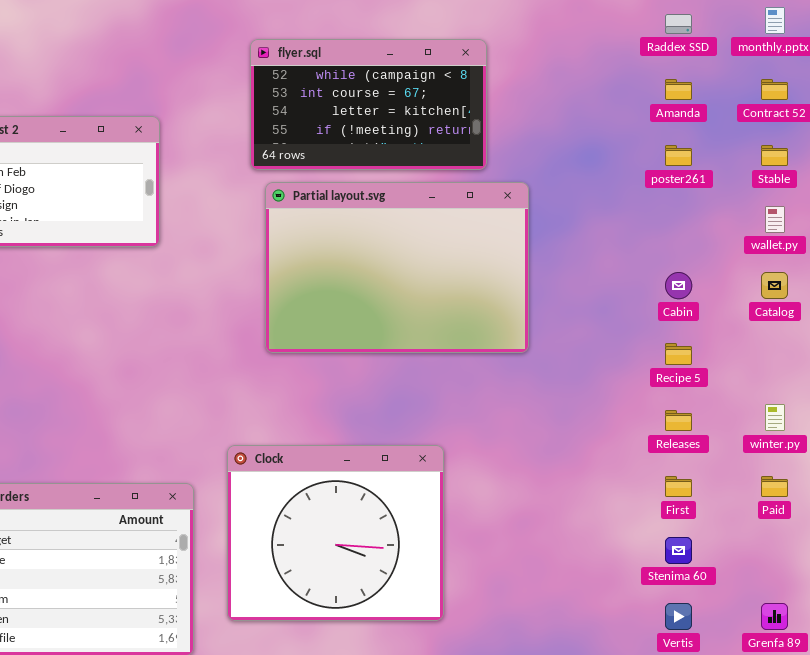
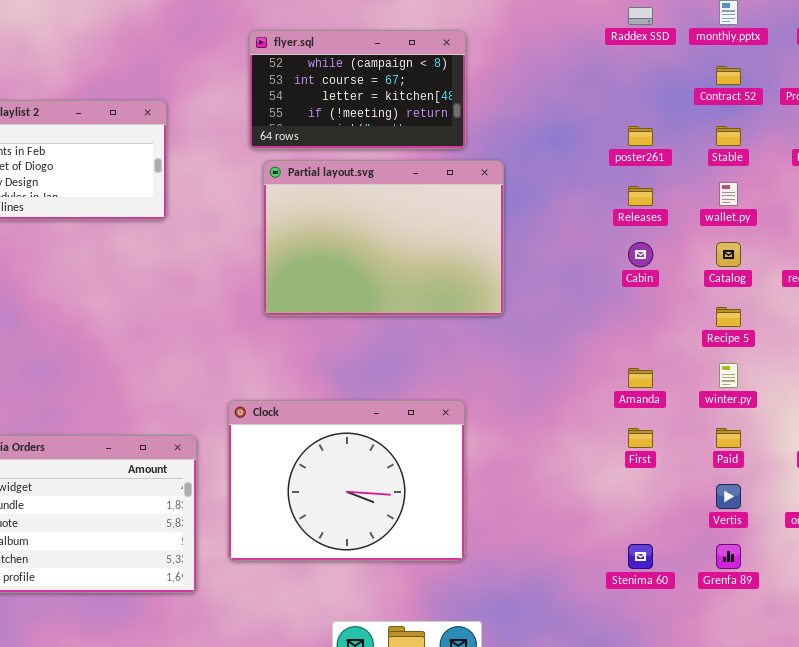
Amanda: [665,79,692,100] -> [628,368,653,388], moved
Recipe 5: [665,343,692,365] -> [716,307,741,327], moved
Releases: [665,410,692,431] -> [628,186,653,206], moved
Clock: [227,445,444,621] -> [228,400,465,561], resized
Stenima 60: [665,537,692,564] -> [628,544,653,569], moved
Vertis: [665,603,692,630] -> [716,484,741,509], moved

